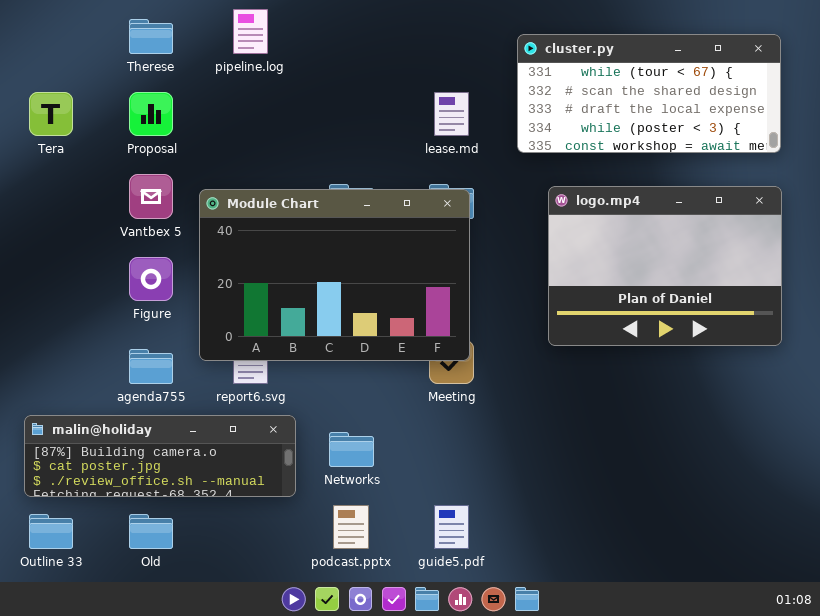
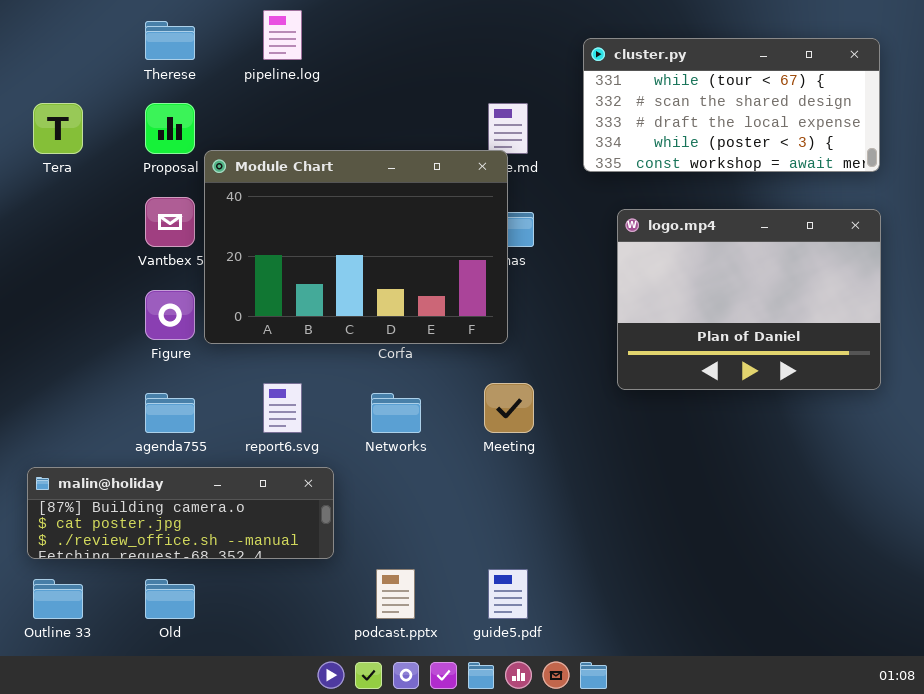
Module Chart: [199,189,470,361] -> [204,150,508,344], moved
Networks: [329,432,374,467] -> [371,393,421,433], moved

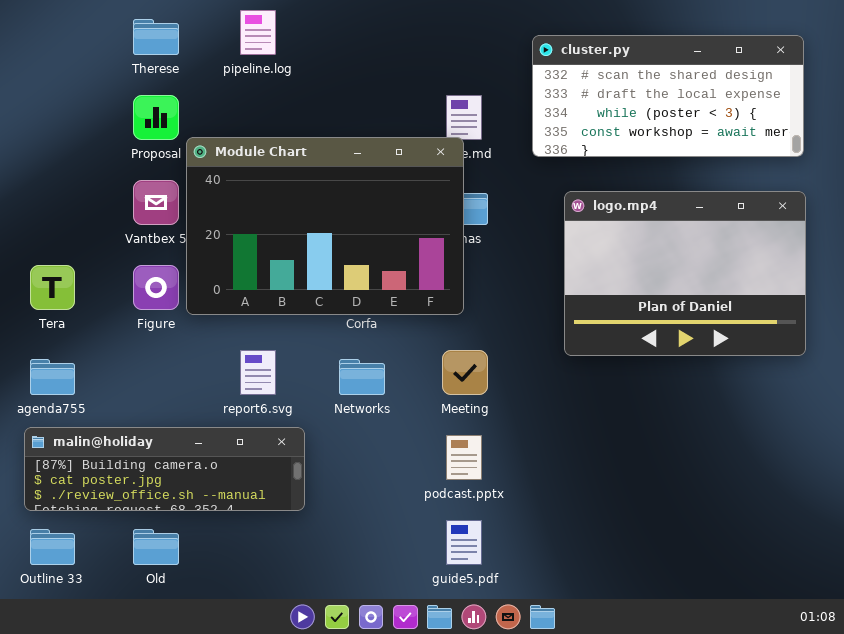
cluster.py: [583,38,880,172] -> [532,35,804,157], scrolled down 1 row
Tera: [33,103,83,154] -> [30,265,75,310], moved
agenda755: [145,393,195,433] -> [30,359,75,395], moved
podcast.pptx: [376,569,415,619] -> [446,435,482,480], moved

